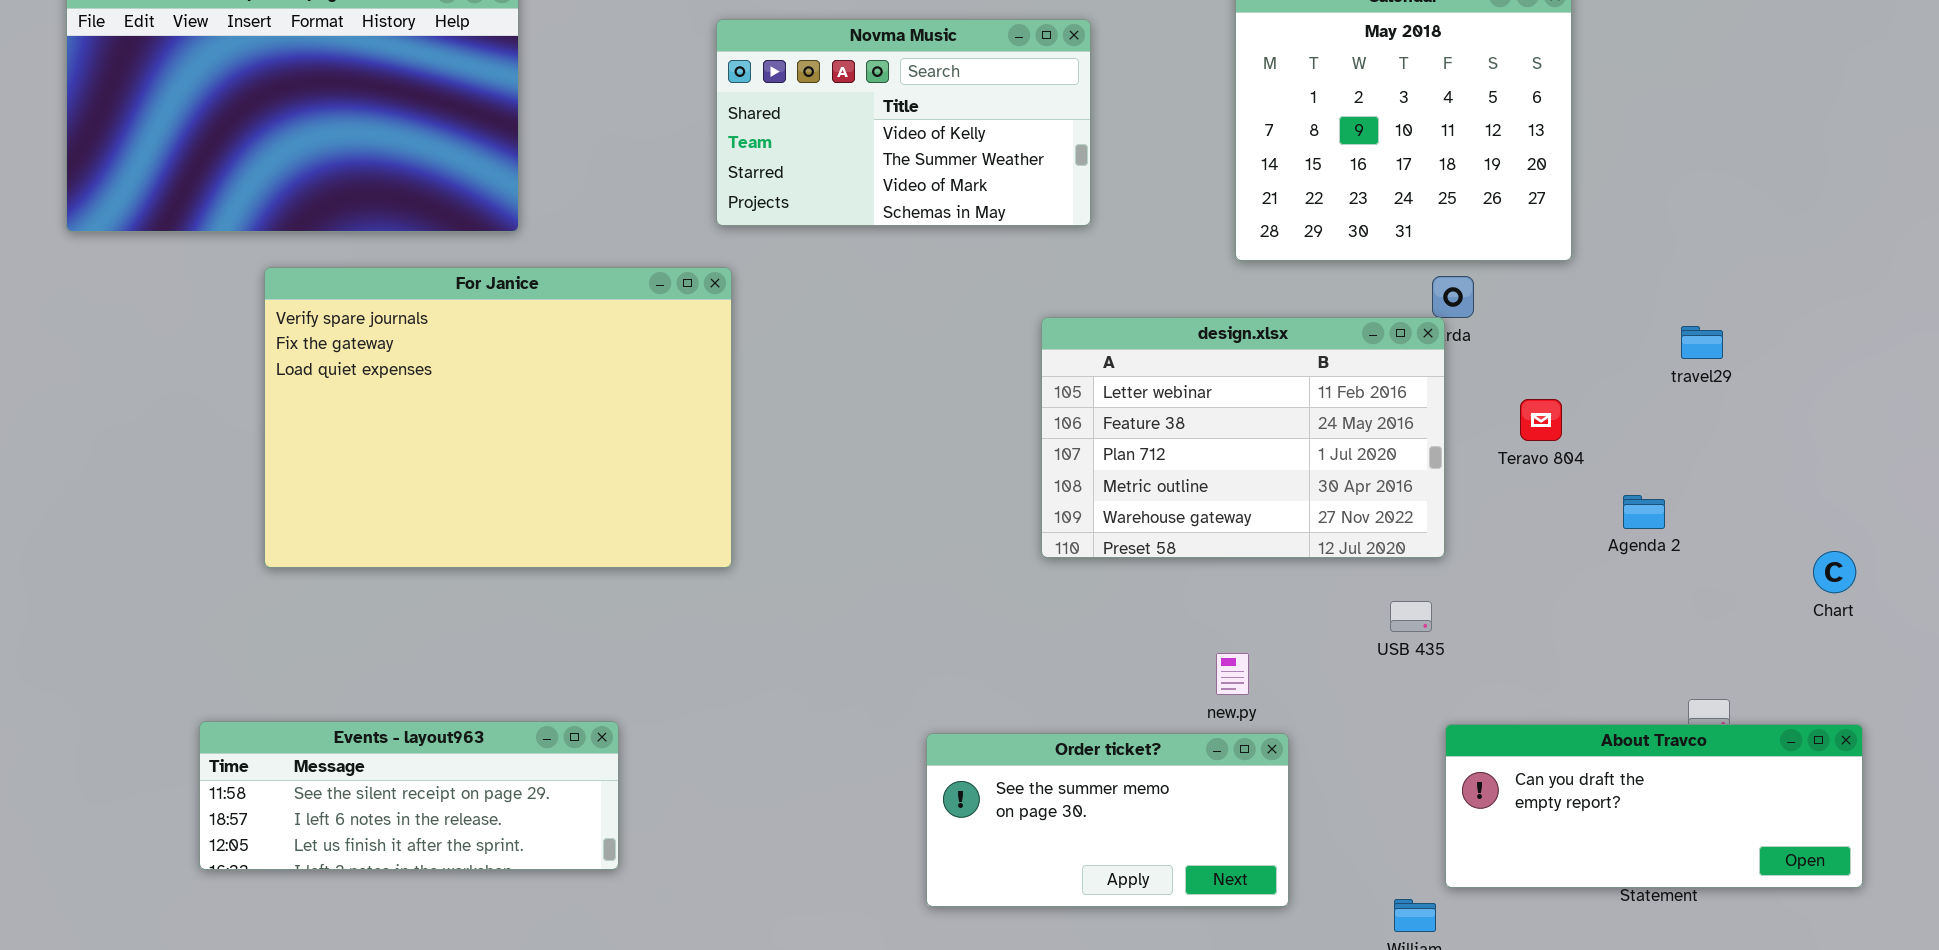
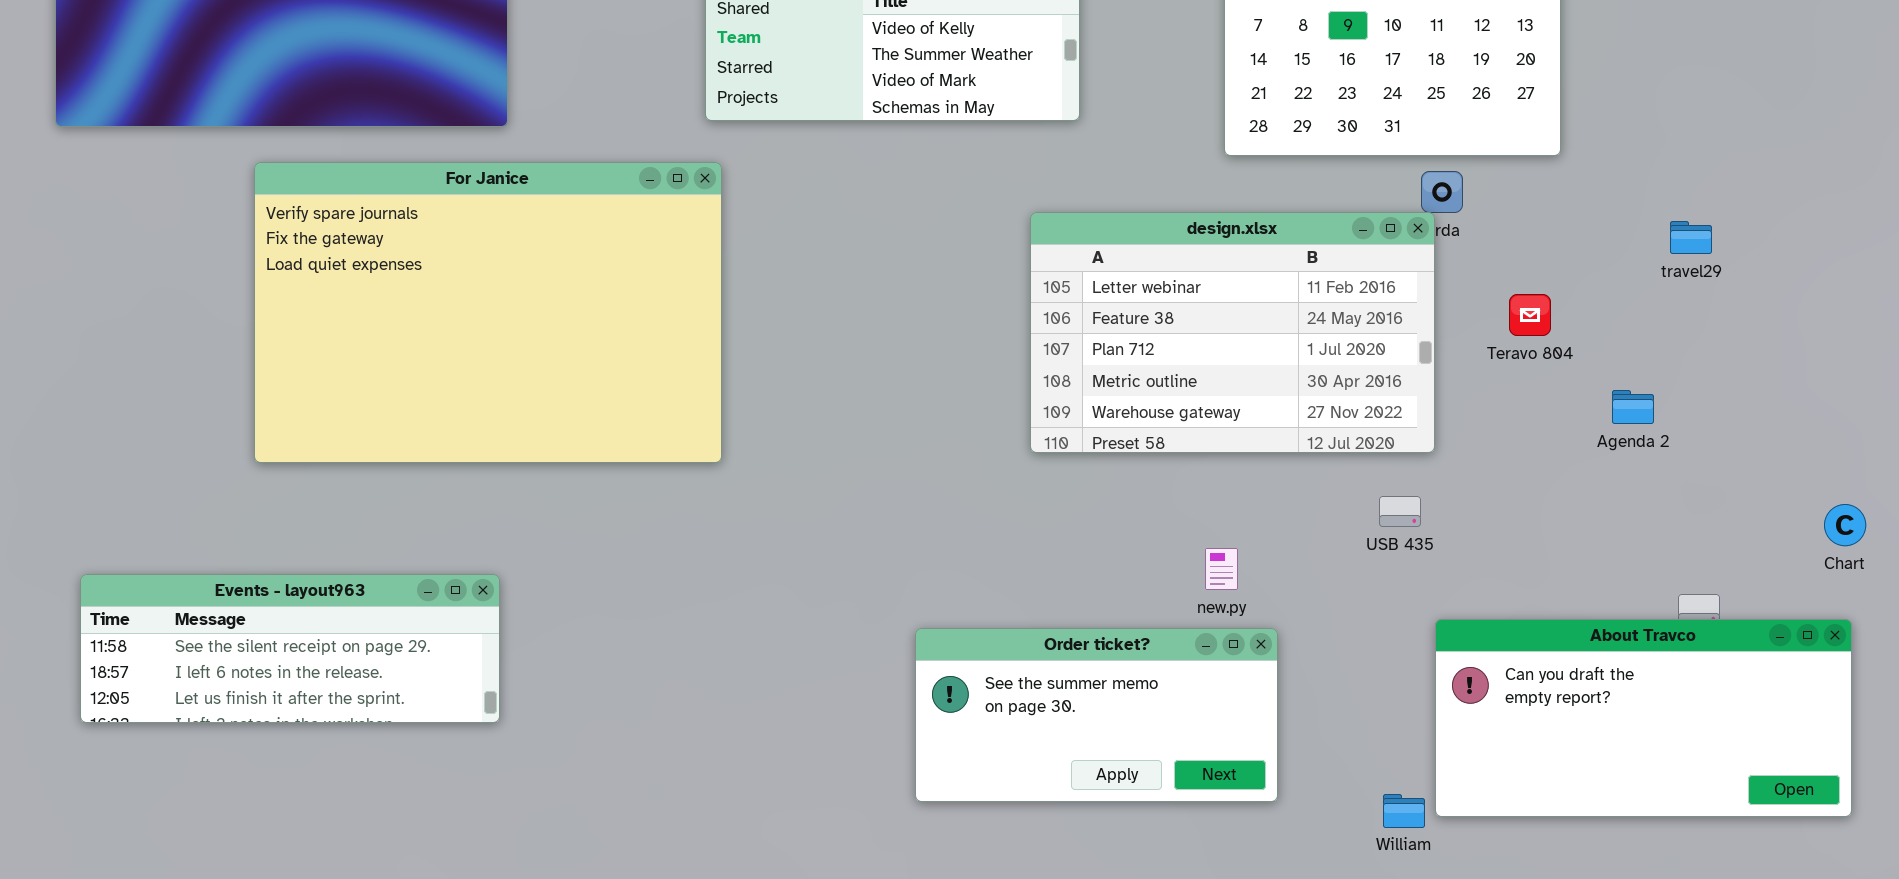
Chart: [1813,551,1856,593] -> [1824,504,1866,546], moved
Events - layout963: [199,721,619,870] -> [80,574,500,723], moved
About Travco: [1445,724,1863,888] -> [1435,619,1852,817], resized

